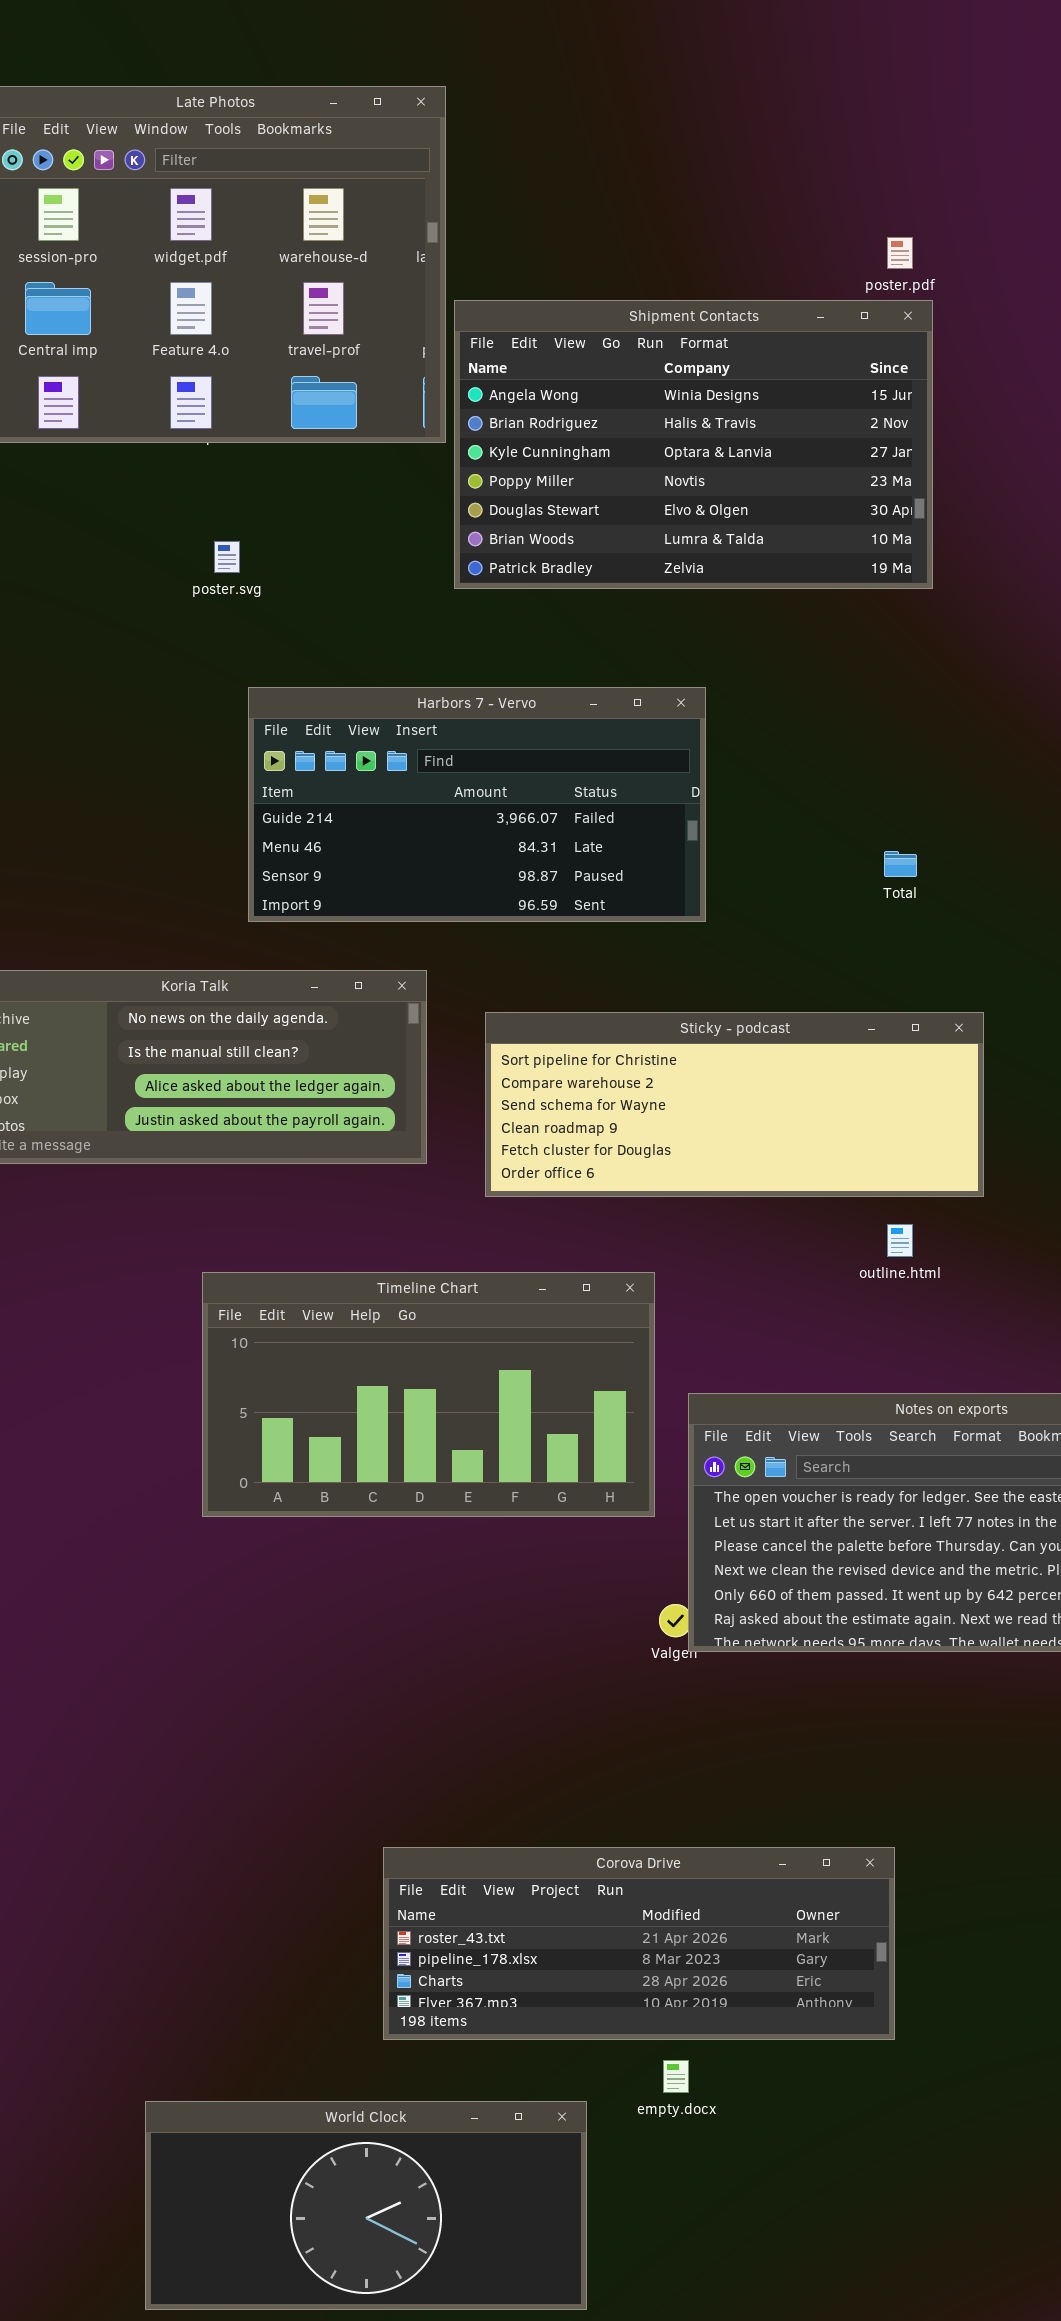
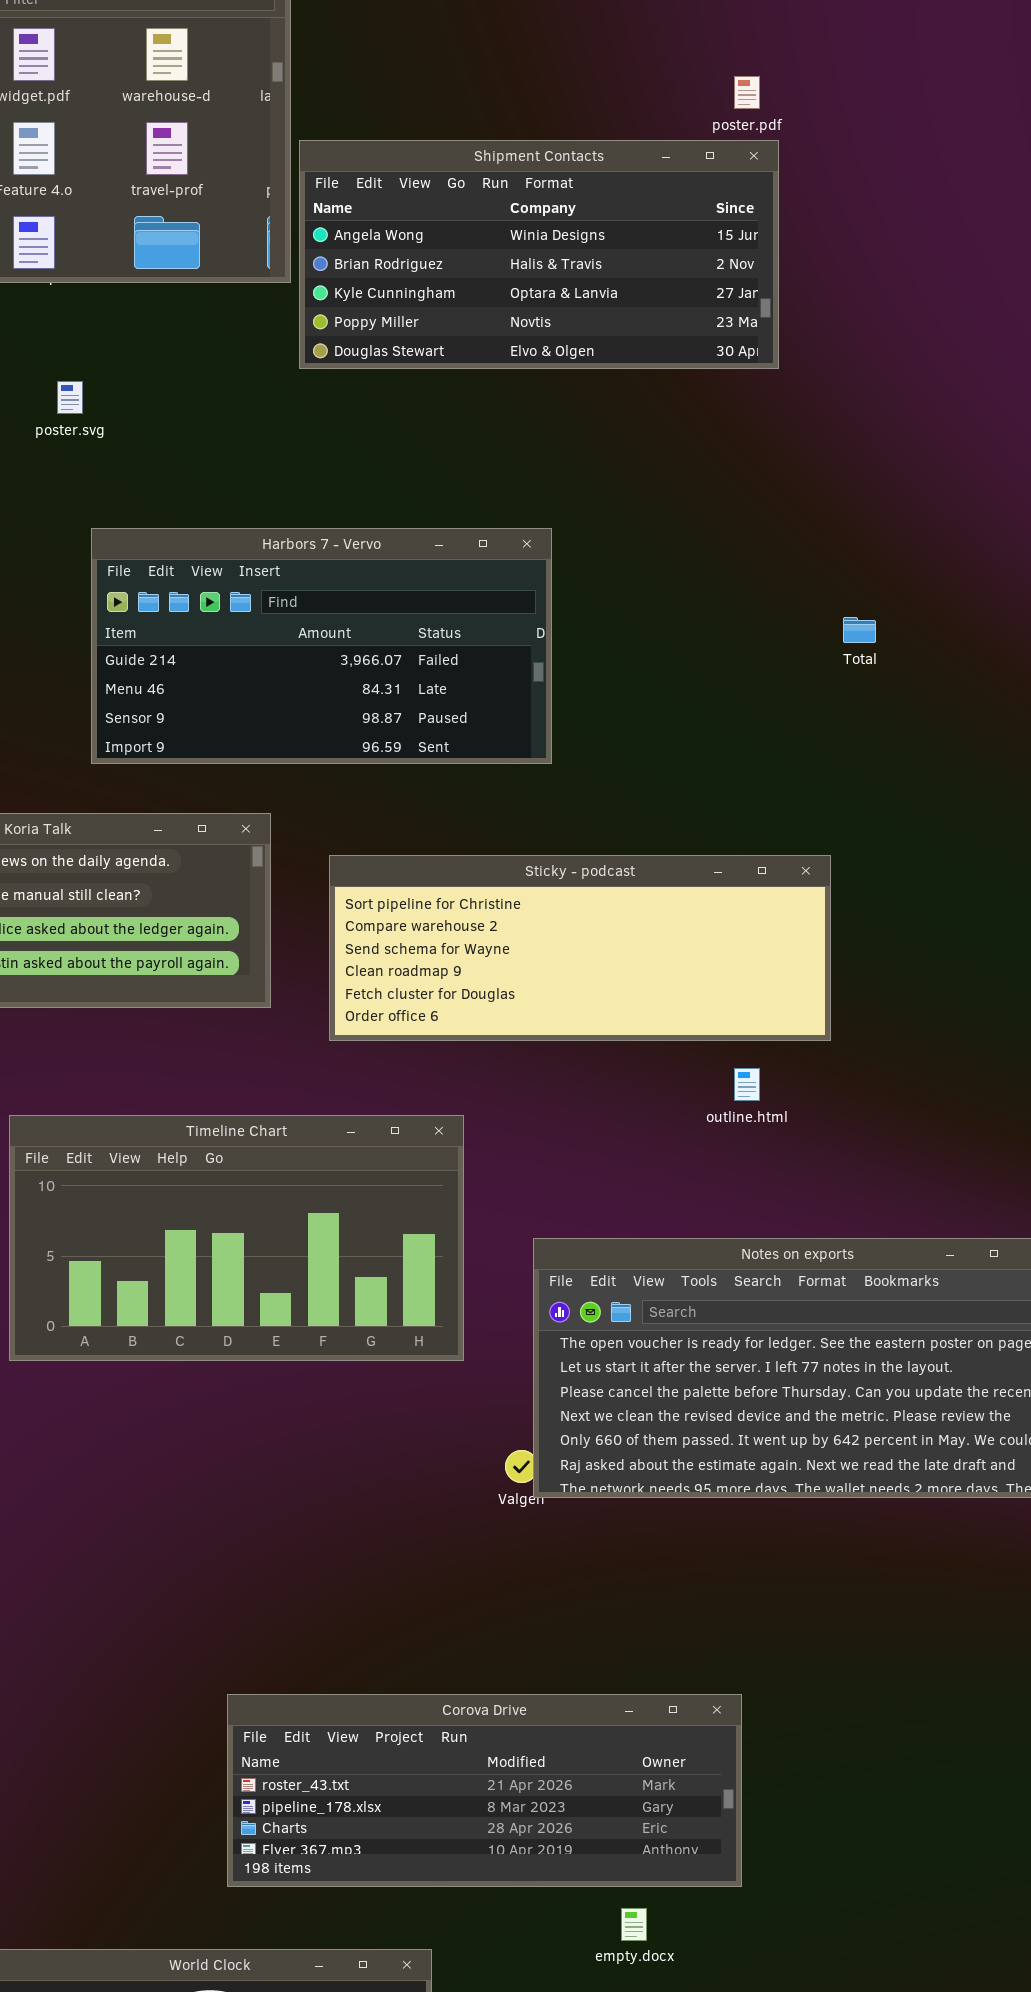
Shipment Contacts: [454,300,933,589] -> [299,140,779,369], resized
Total: [884,851,917,877] -> [843,617,876,643], moved
Timeline Chart: [202,1272,655,1517] -> [9,1115,464,1361], moved
empty.docx: [663,2060,689,2093] -> [621,1908,647,1941], moved

